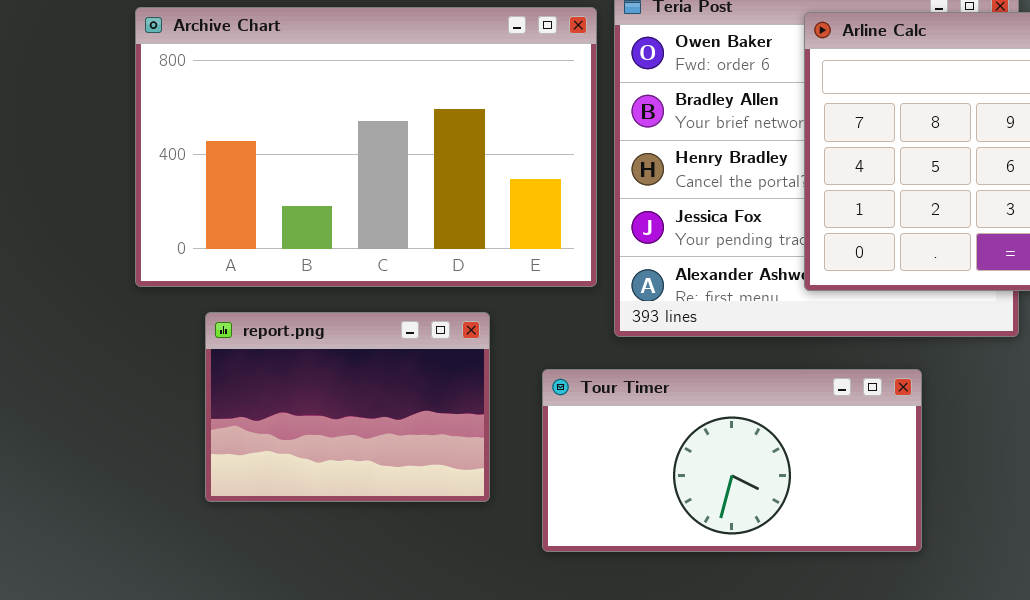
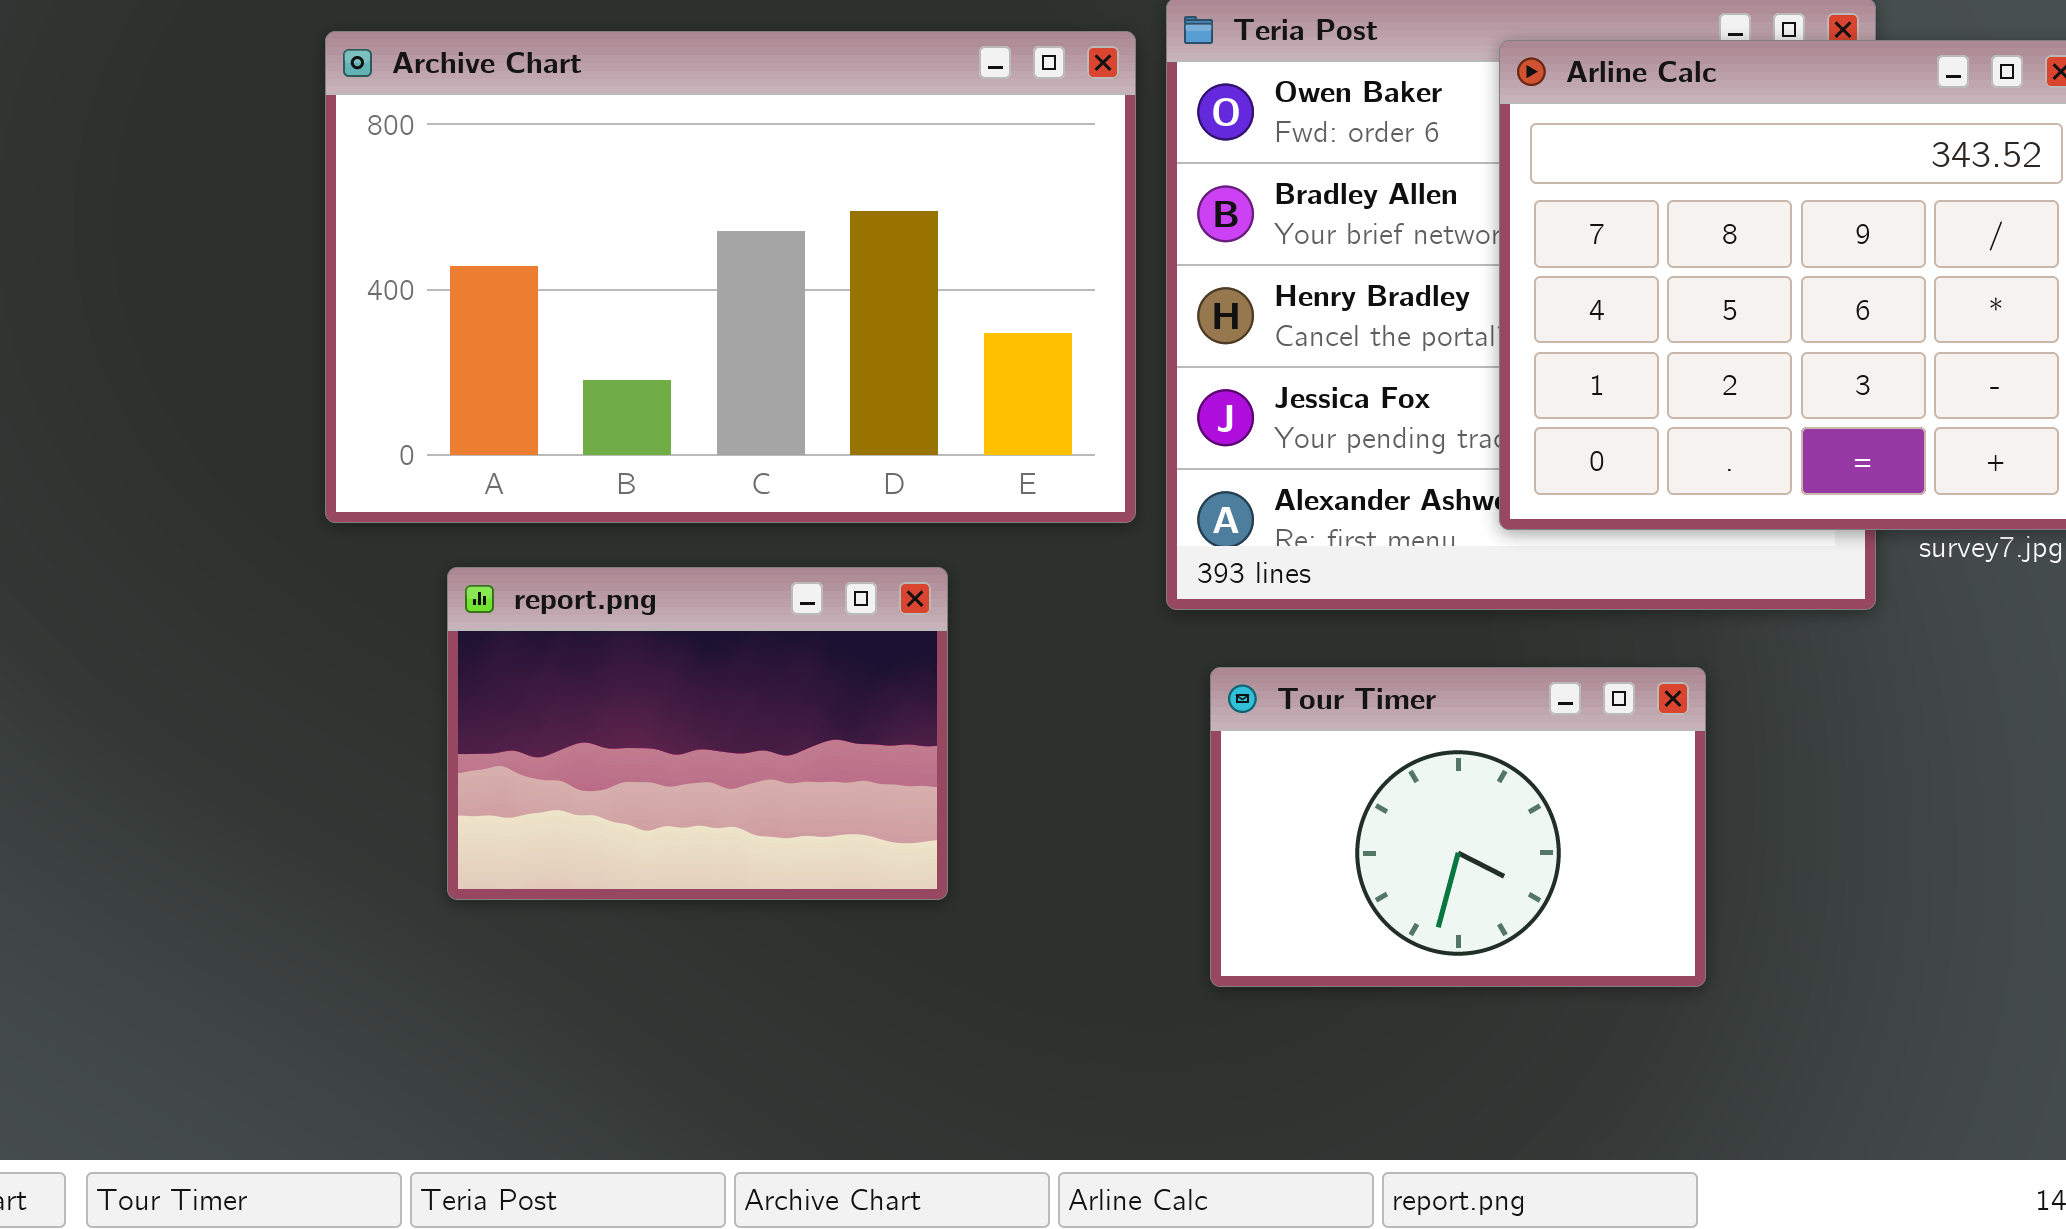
Tour Timer: [542,369,922,552] -> [1210,667,1706,987], resized

